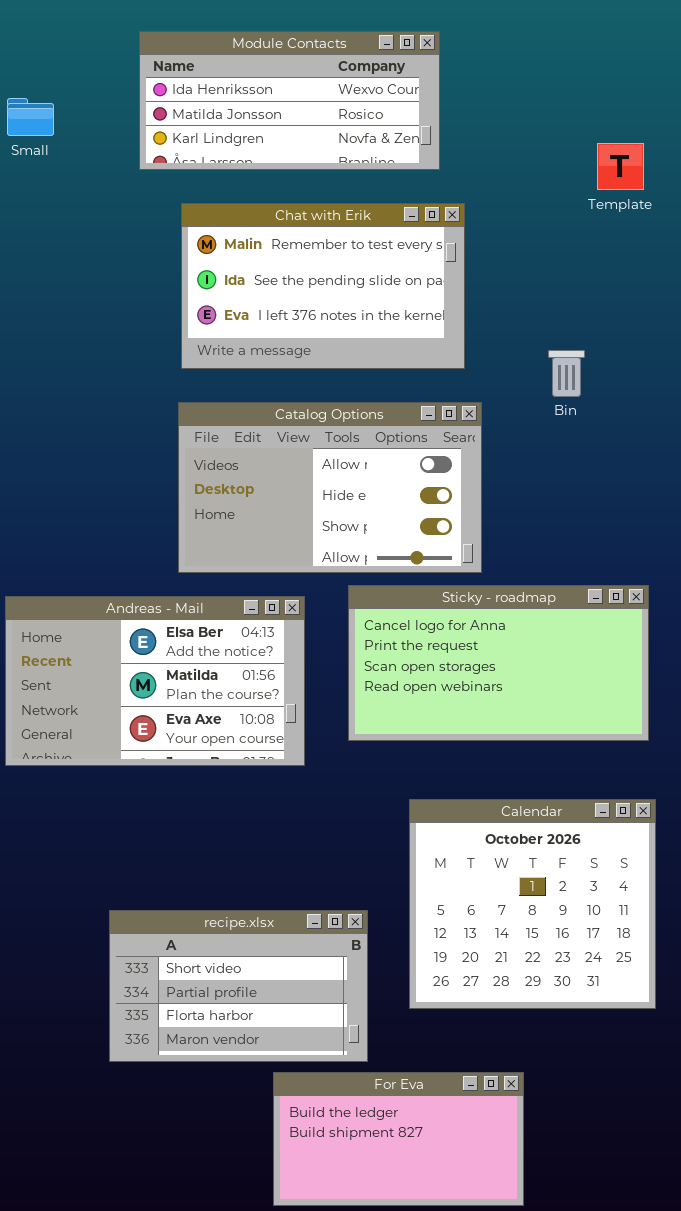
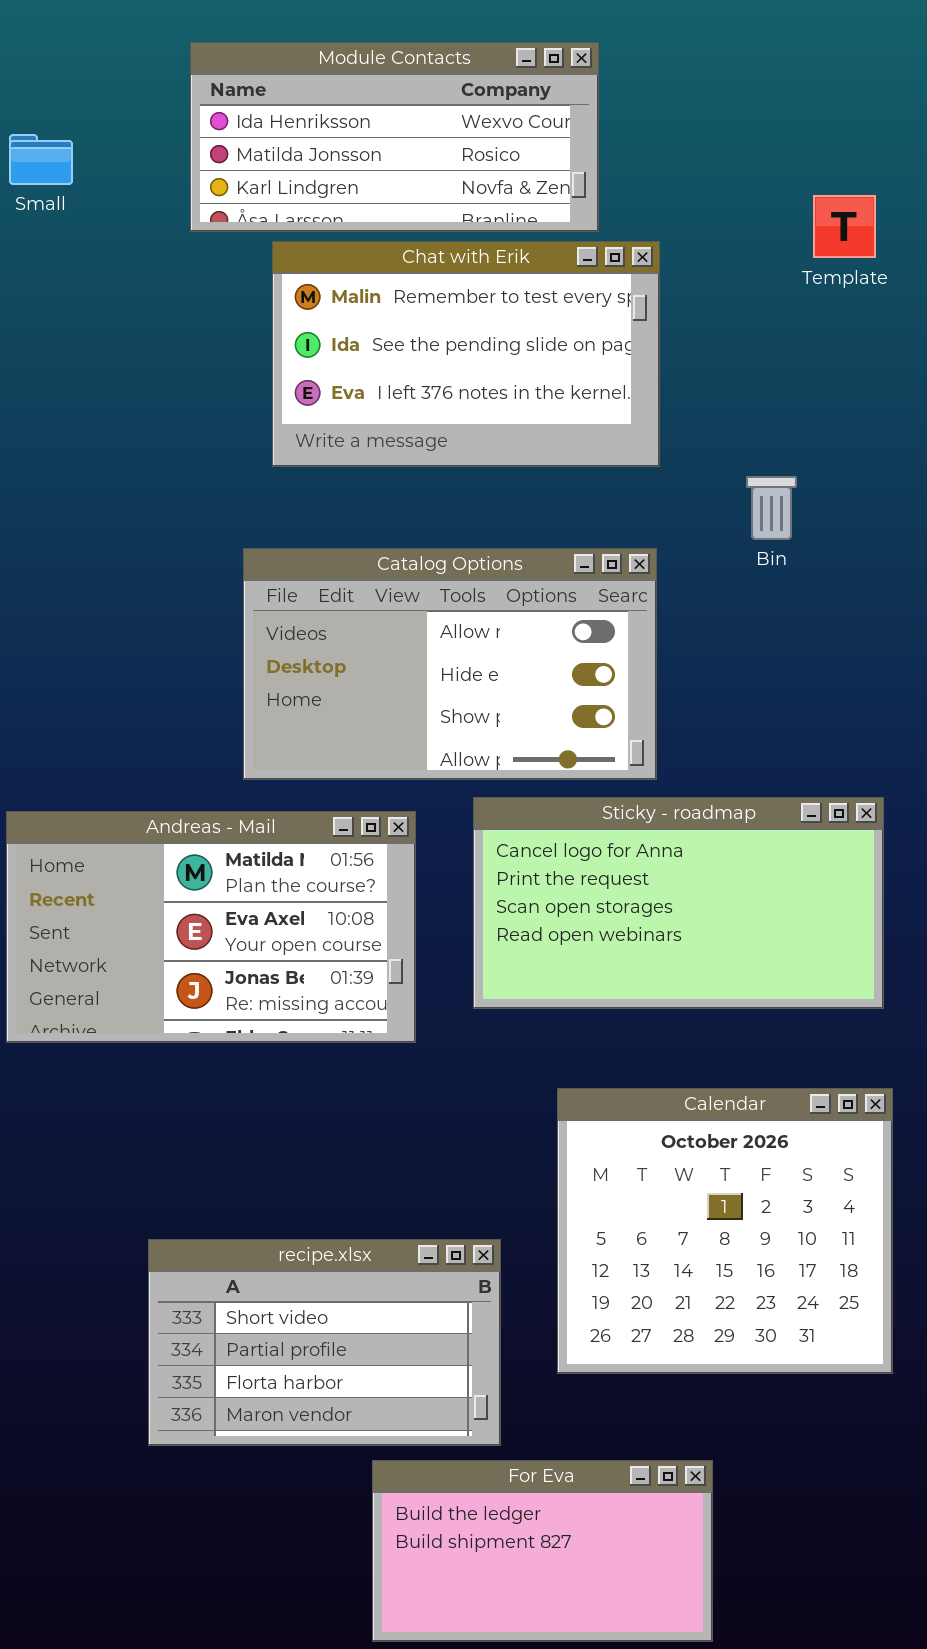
Chat with Erik: [181,203,465,369] -> [272,241,660,467], moved
Andreas - Mail: [5,596,305,766] -> [6,811,416,1043], scrolled down 1 row

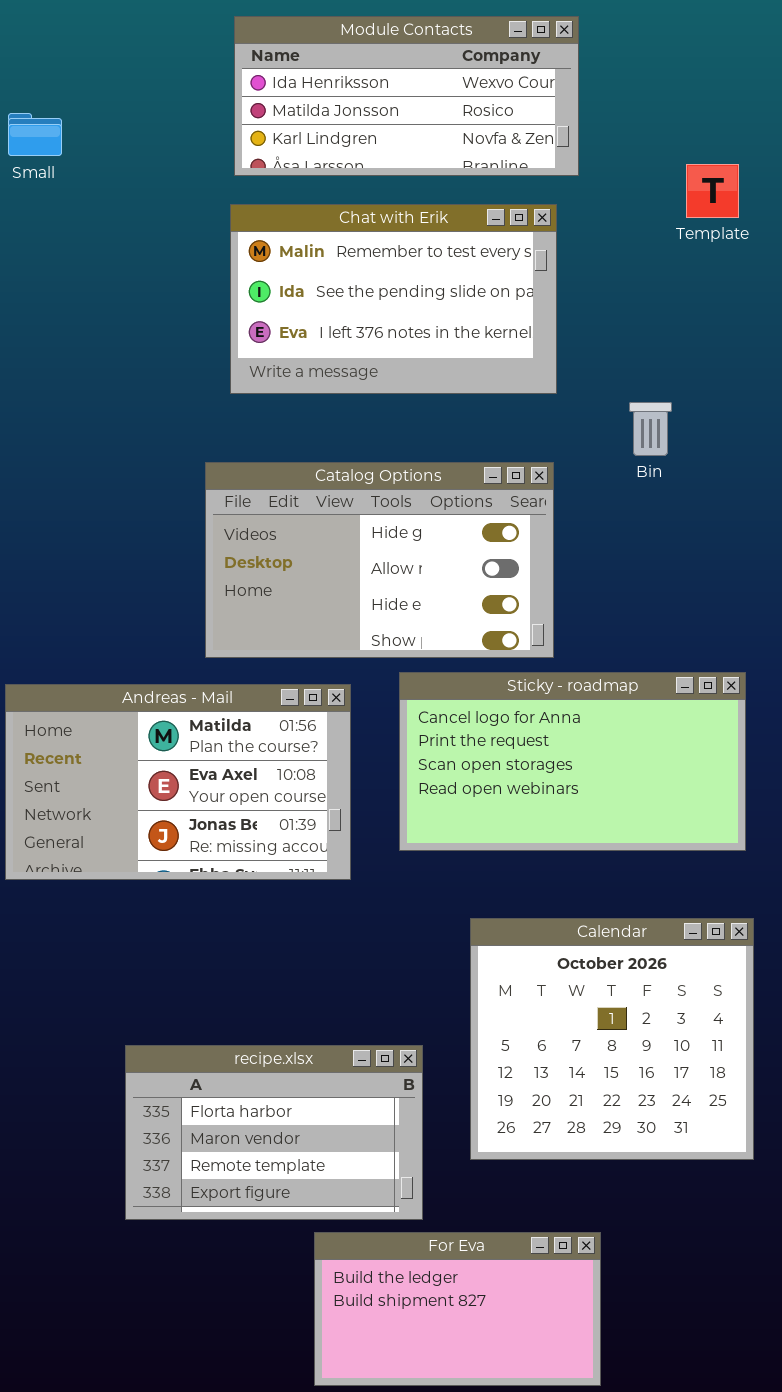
Module Contacts: [190,42,599,232] -> [234,16,579,176], moved
Catalog Options: [243,548,657,780] -> [205,462,554,658], scrolled up 1 row
recipe.xlsx: [148,1239,501,1446] -> [125,1045,423,1220], scrolled down 2 rows

